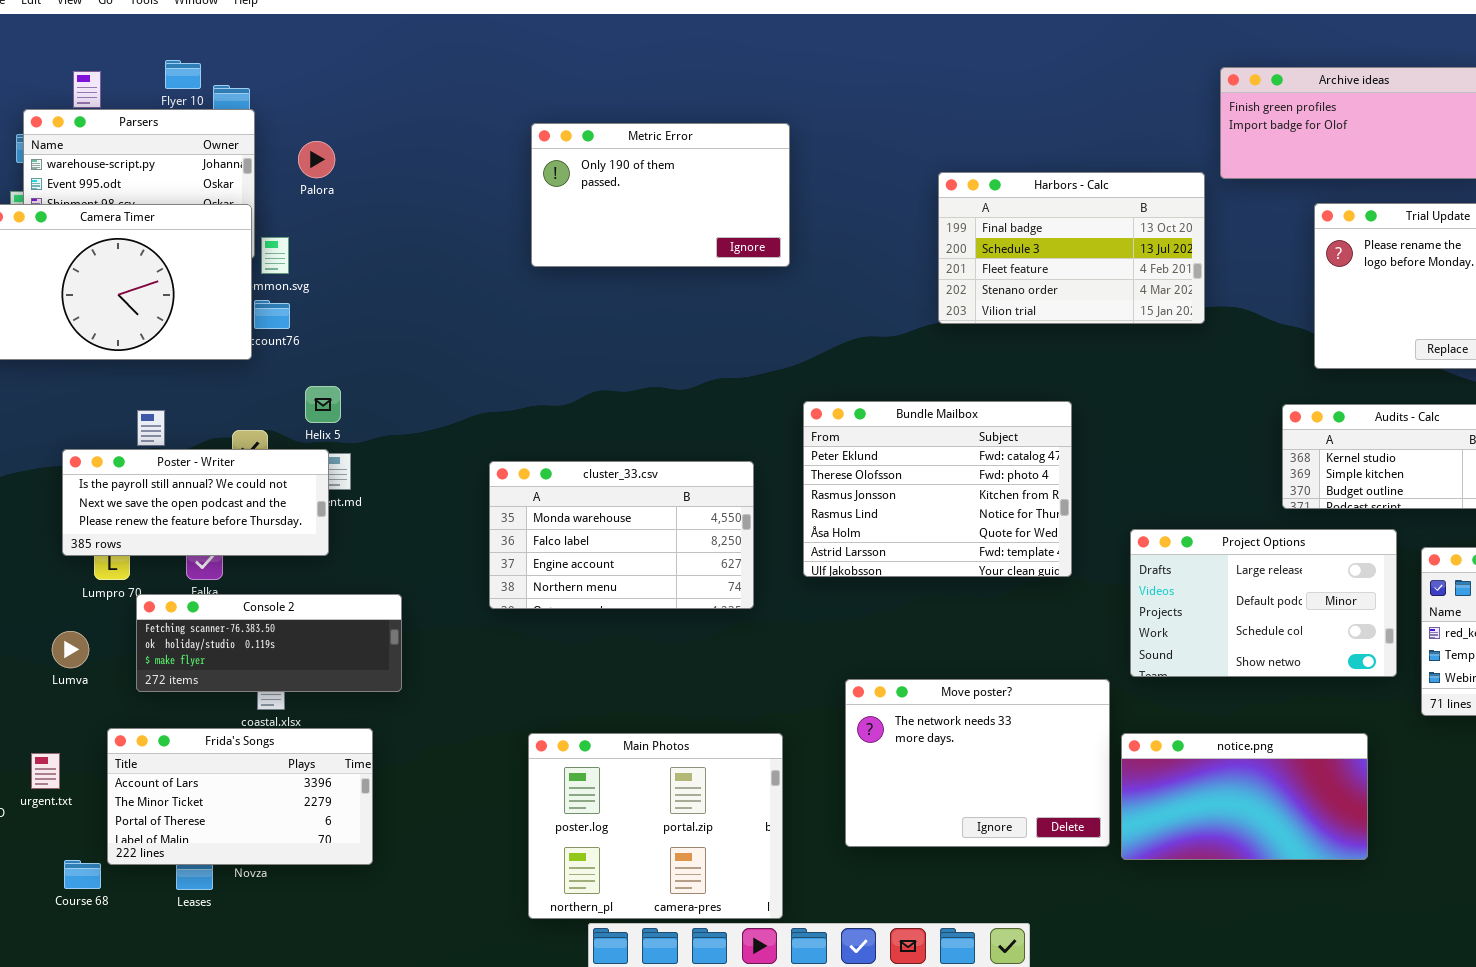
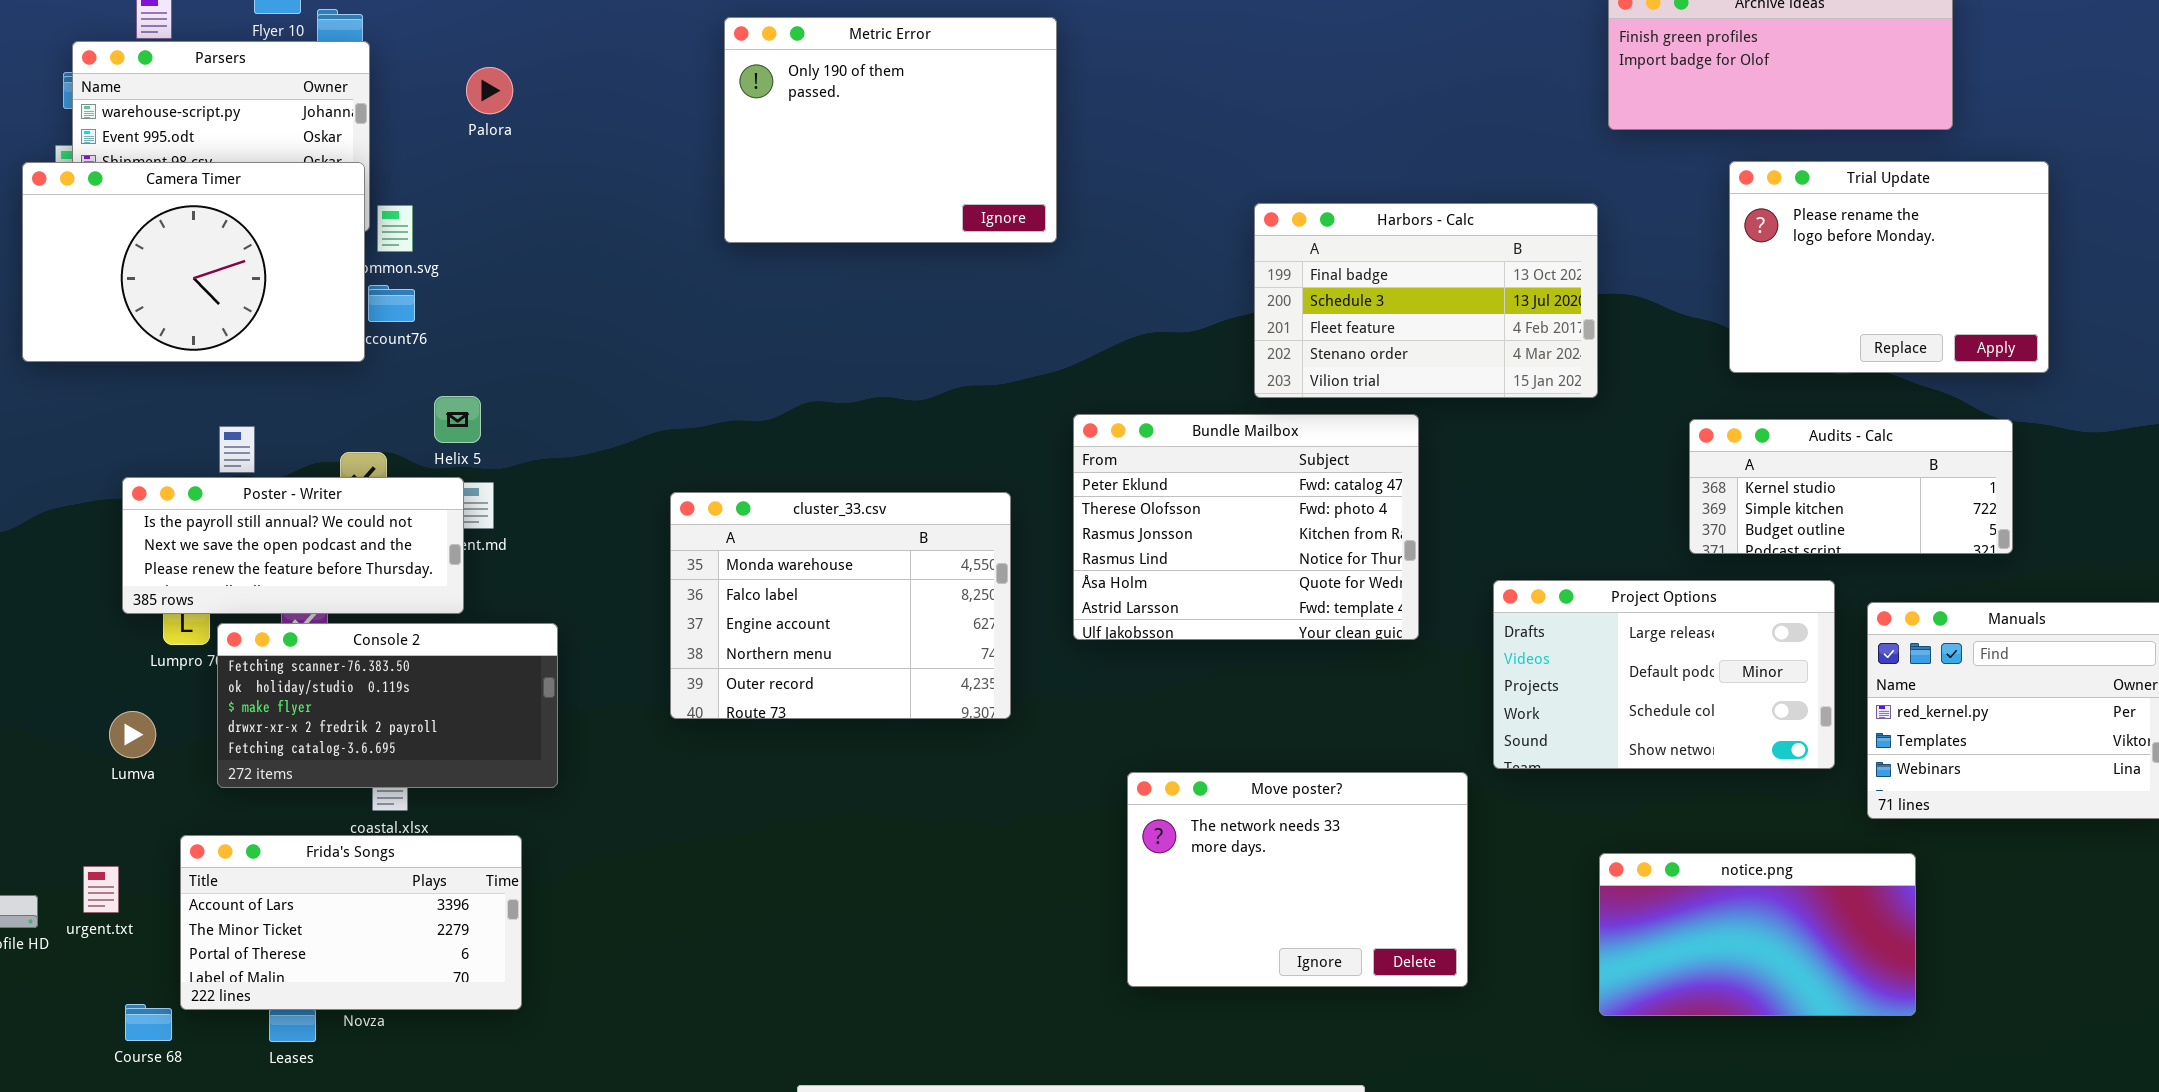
Metric Error: [531,123,790,267] -> [724,17,1057,243], resized
Palora: [298,141,335,178] -> [466,67,513,114], moved
Harbors - Calc: [938,172,1205,324] -> [1254,203,1598,398], moved
cluster_33.csv: [489,461,754,609] -> [670,492,1011,719], resized
Console 2: [136,594,402,692] -> [217,623,558,788], resized
Main Photos: [528,733,783,919] -> none, closed
notice.png: [1121,733,1368,860] -> [1599,853,1916,1016], moved

